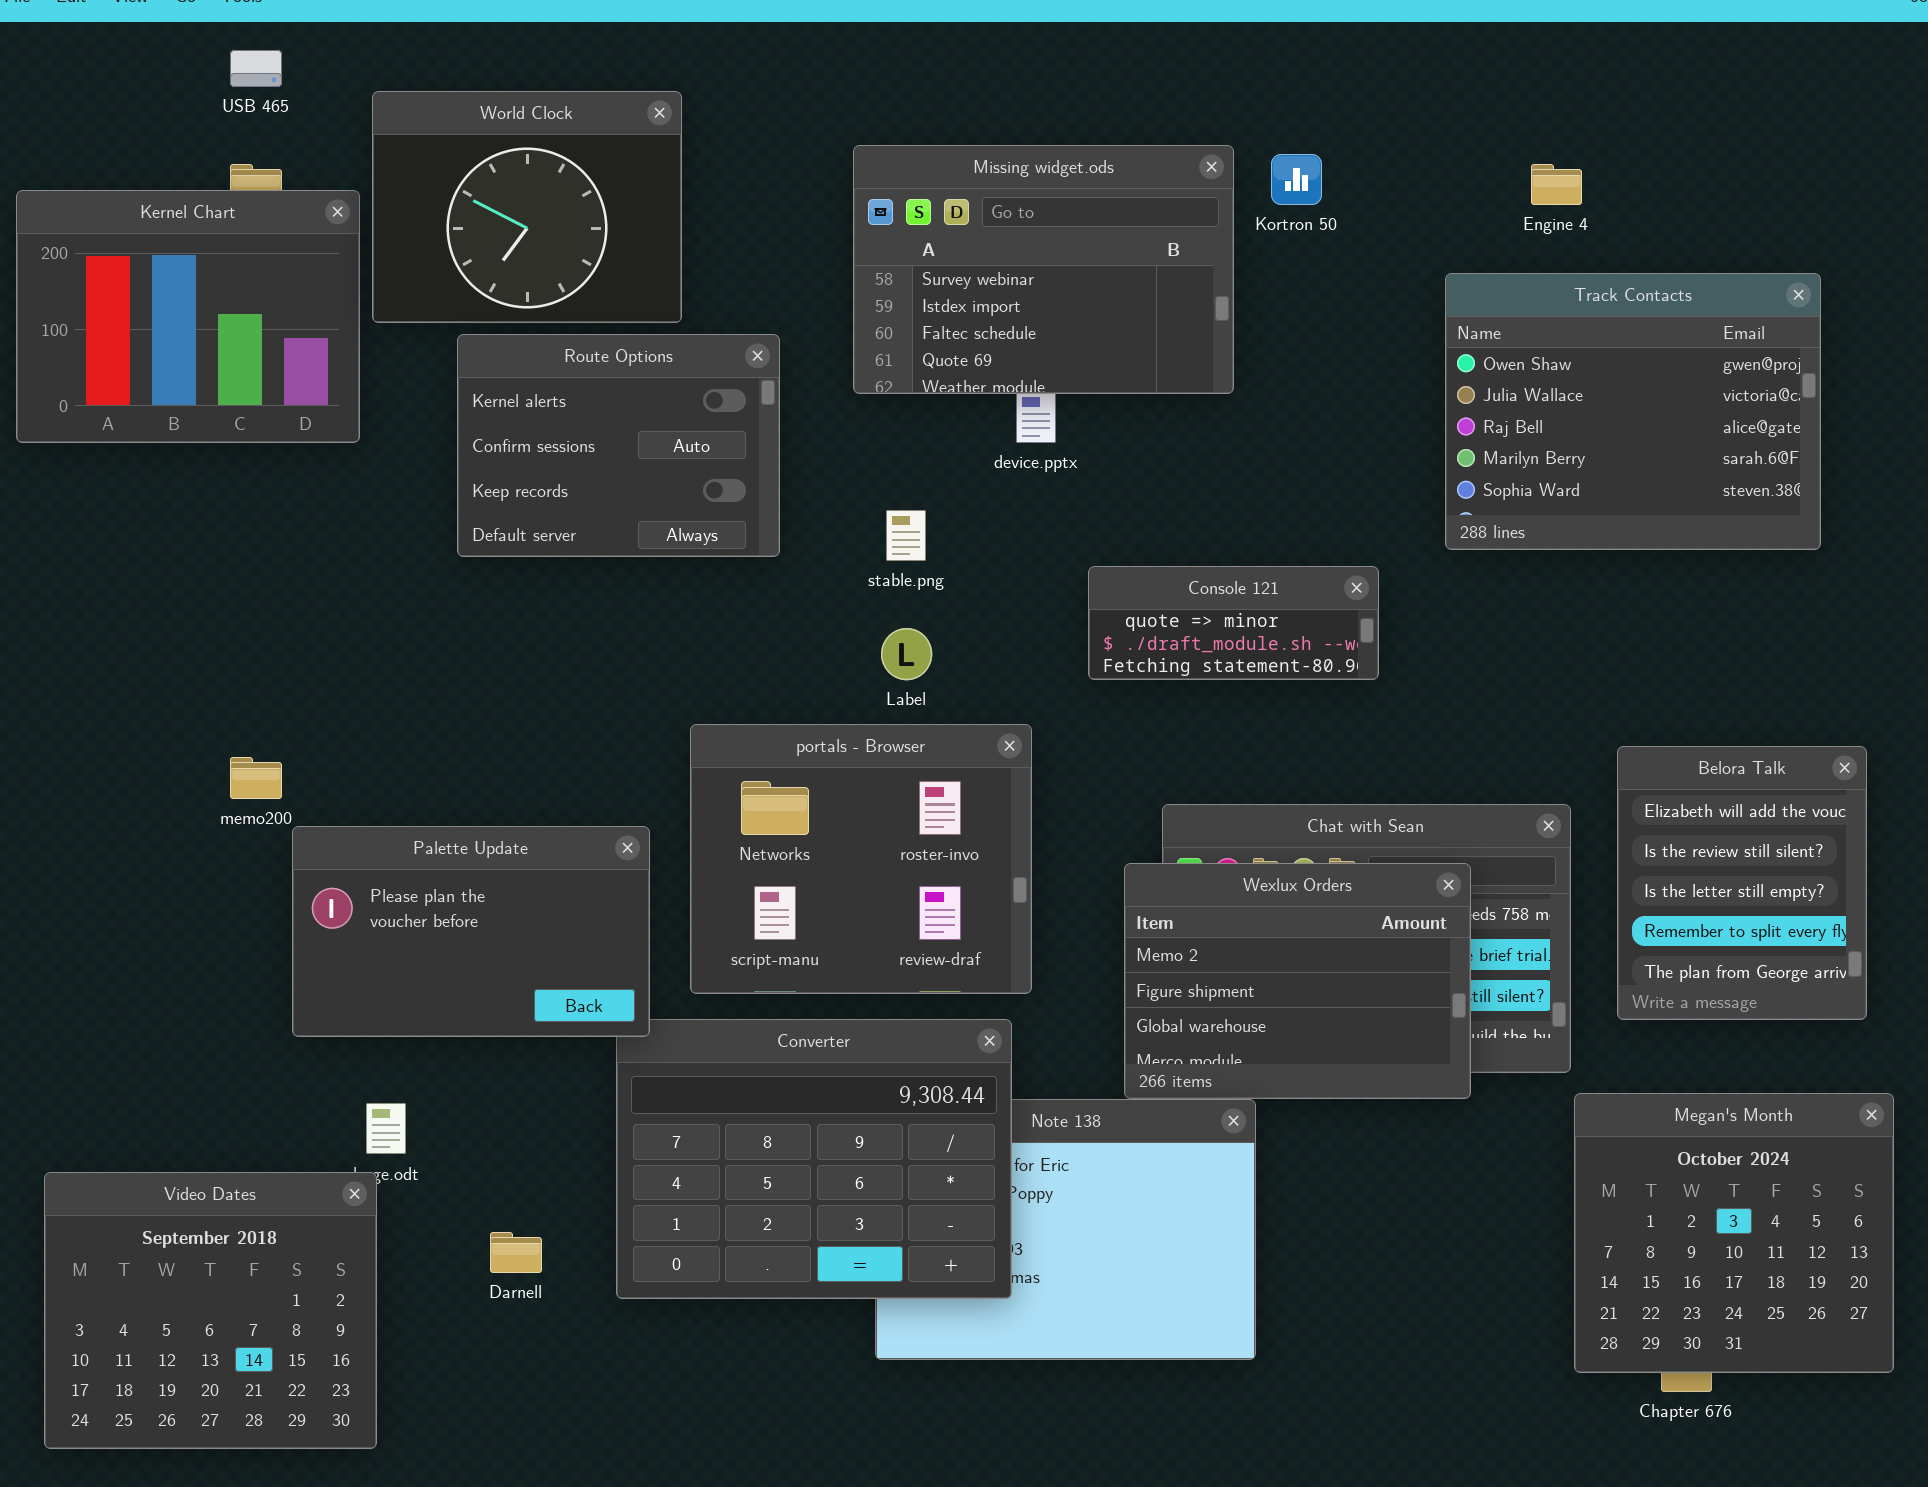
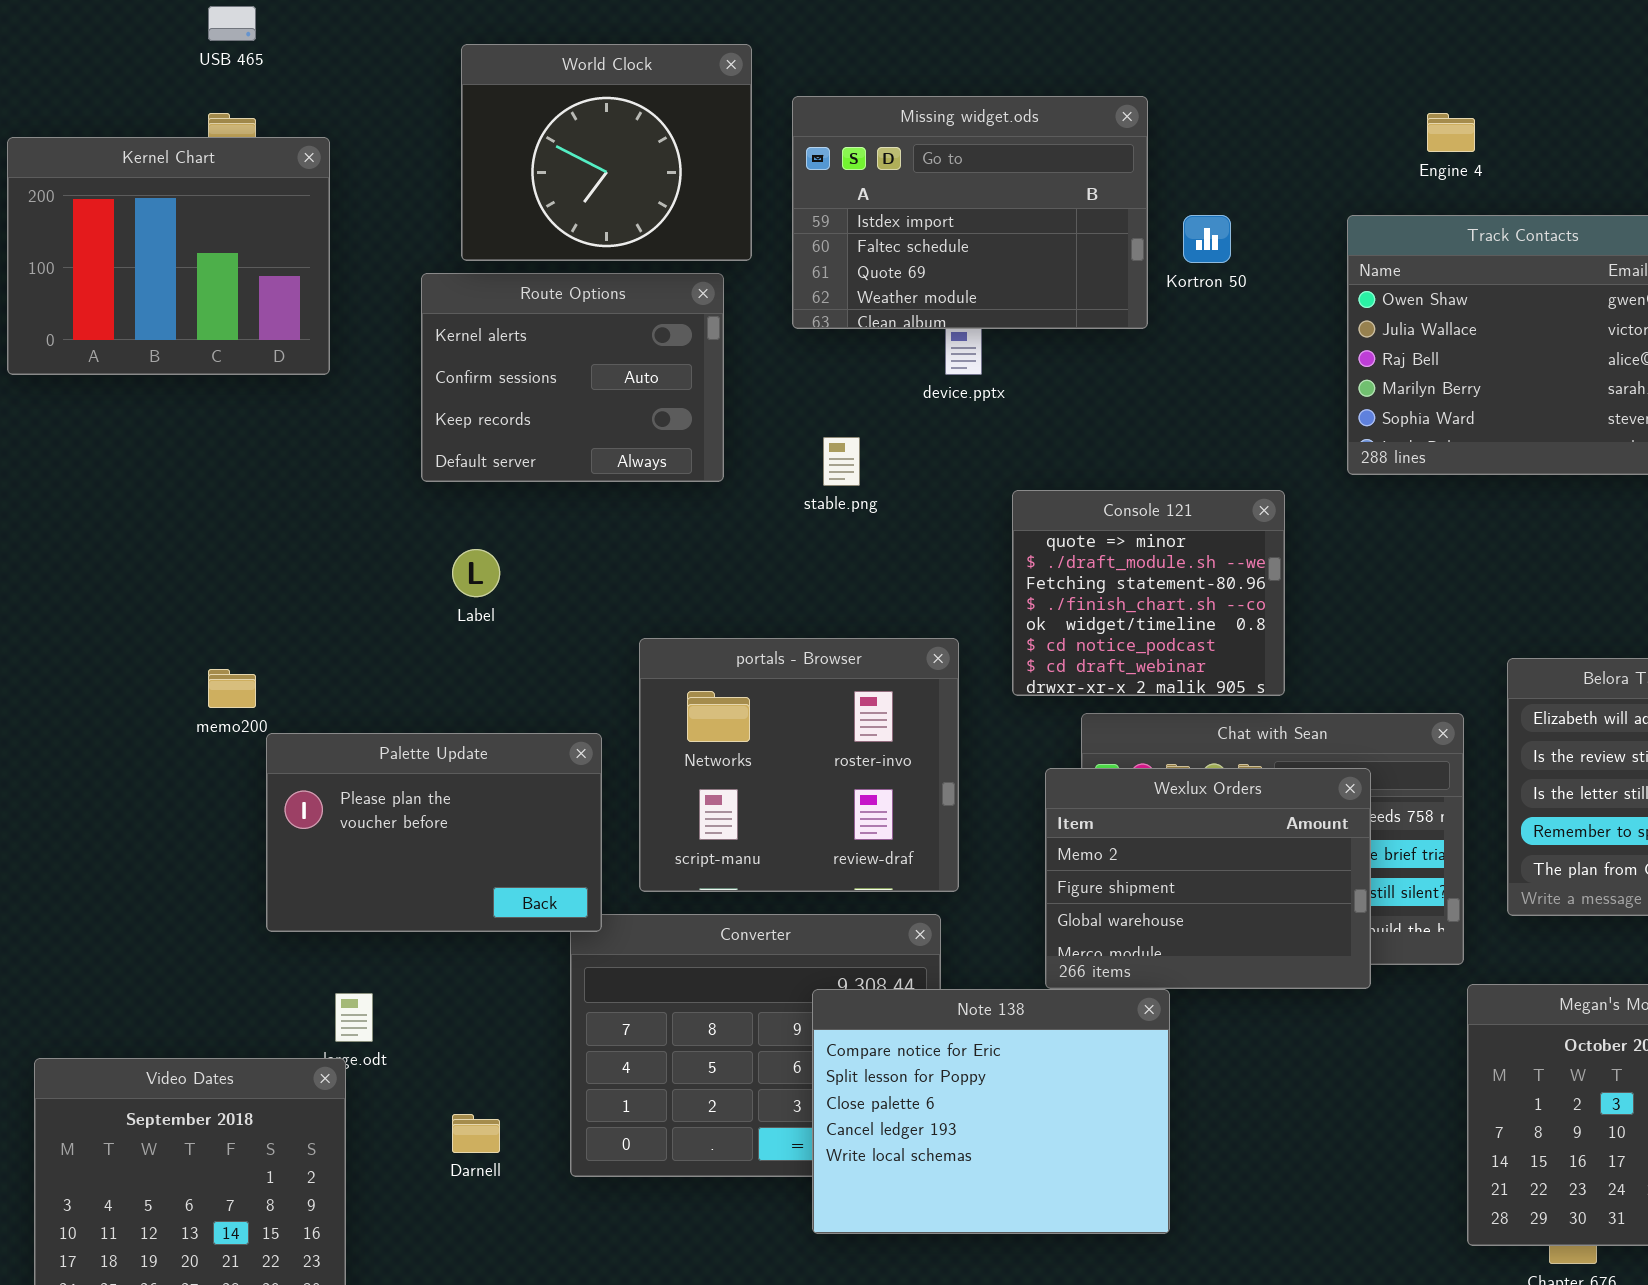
World Clock: [372,91,682,323] -> [461,44,752,261], moved
Missing widget.ods: [853,145,1234,394] -> [792,96,1148,329], scrolled down 1 row
Kortron 50: [1271,154,1322,205] -> [1183,215,1231,263], moved
Console 121: [1088,566,1379,680] -> [1012,490,1285,696], resized
Label: [881,628,932,680] -> [452,549,500,597], moved
Note 138: [875,1099,1256,1360] -> [812,989,1170,1234], raised

